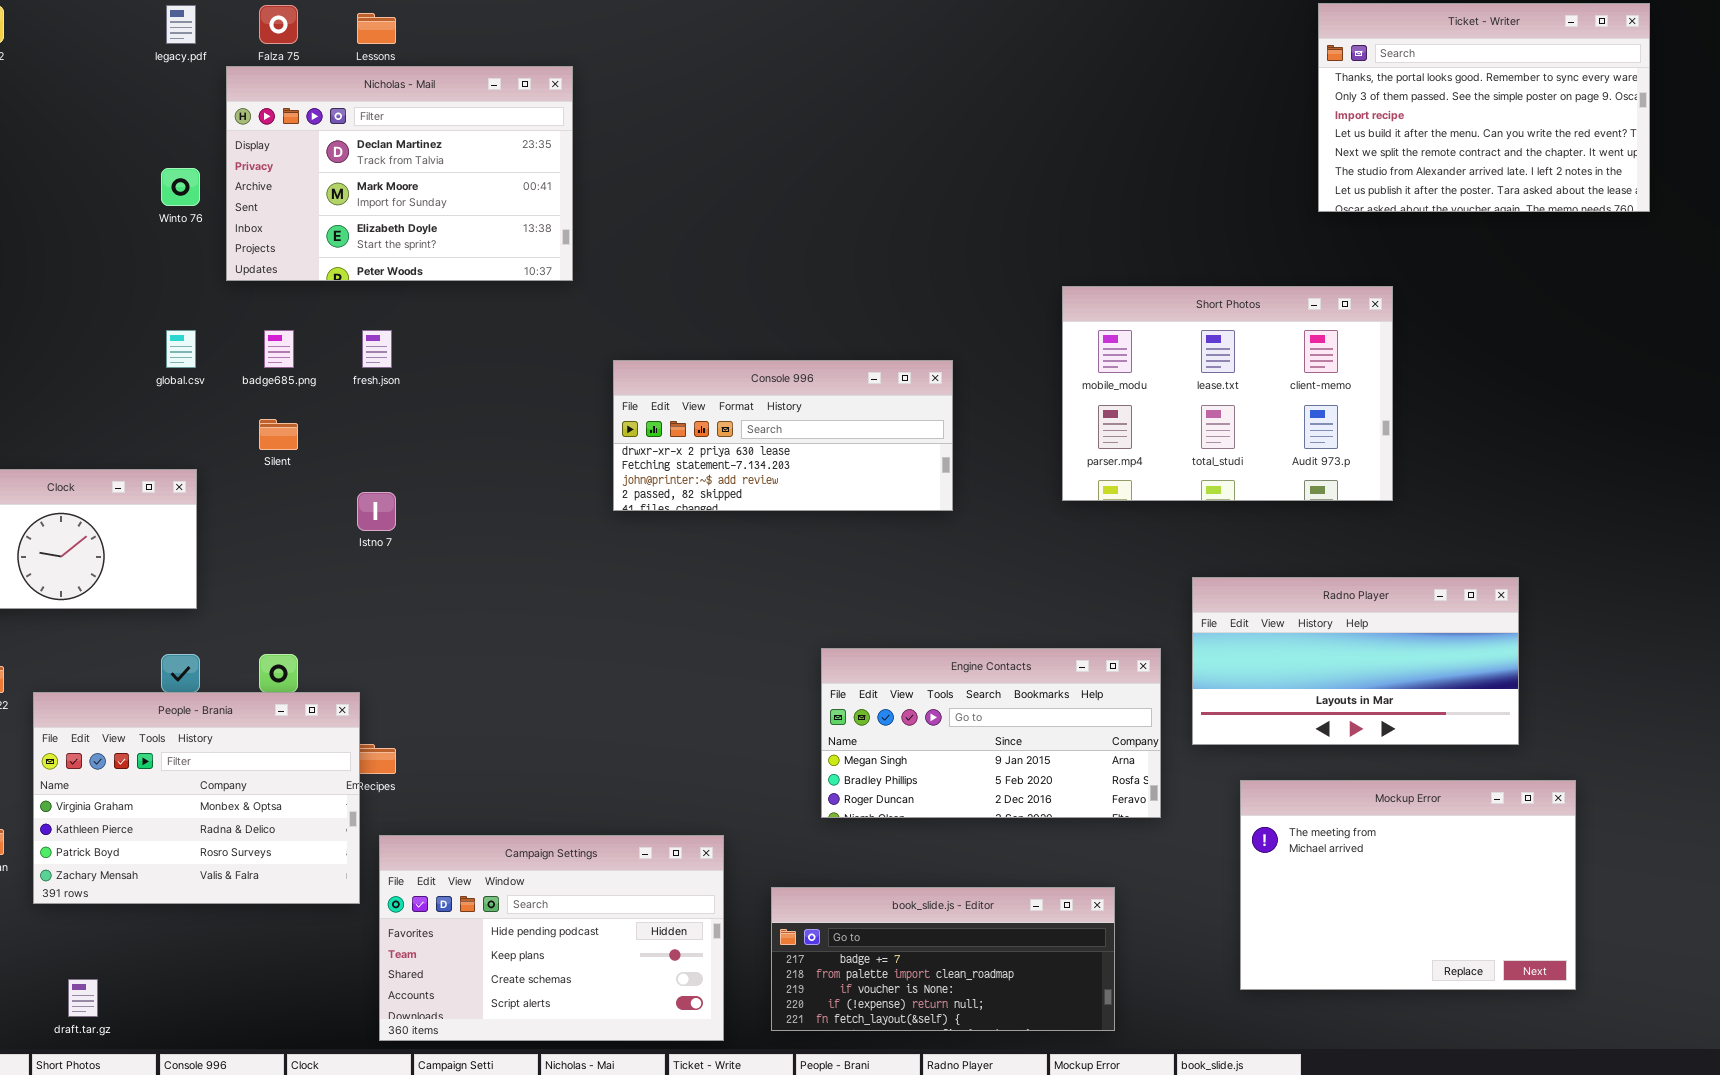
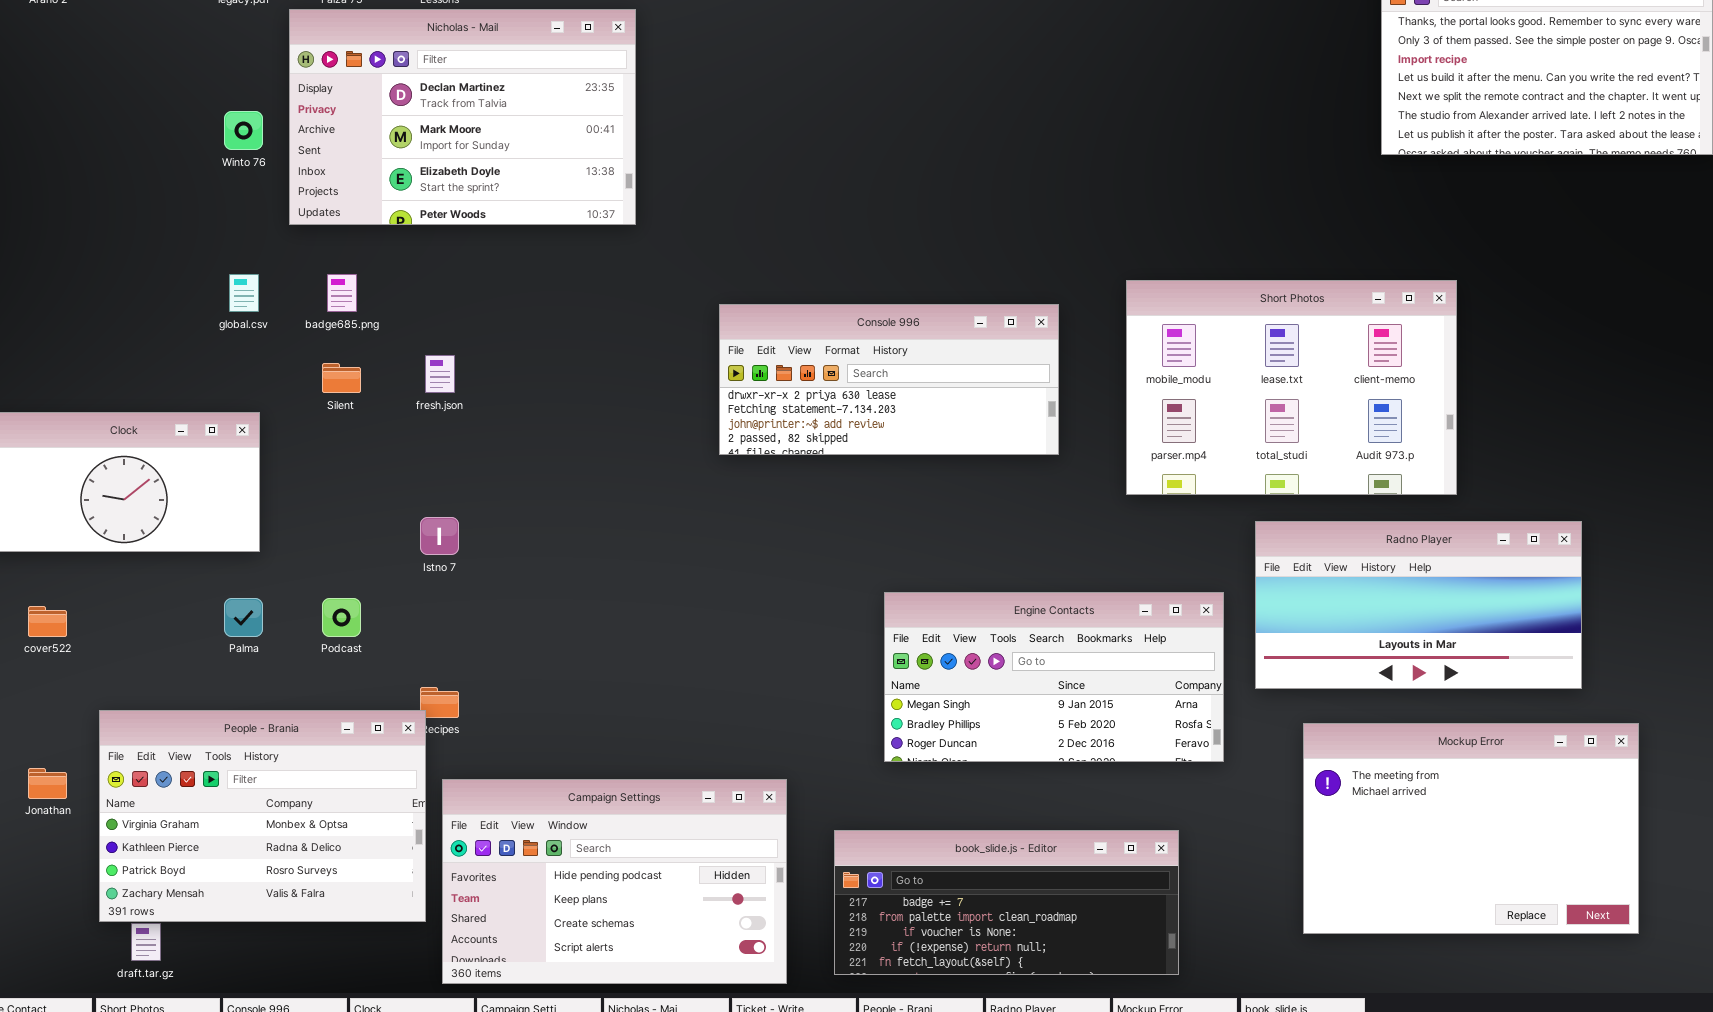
Short Photos: [1062,286,1393,501] -> [1126,280,1457,495], moved
fresh.json: [362,330,392,368] -> [425,355,455,393], moved
Console 996: [613,360,953,511] -> [719,304,1059,455], moved
Istno 7: [357,492,396,531] -> [420,517,459,555], moved
People - Brania: [33,692,360,904] -> [99,710,426,922], moved

